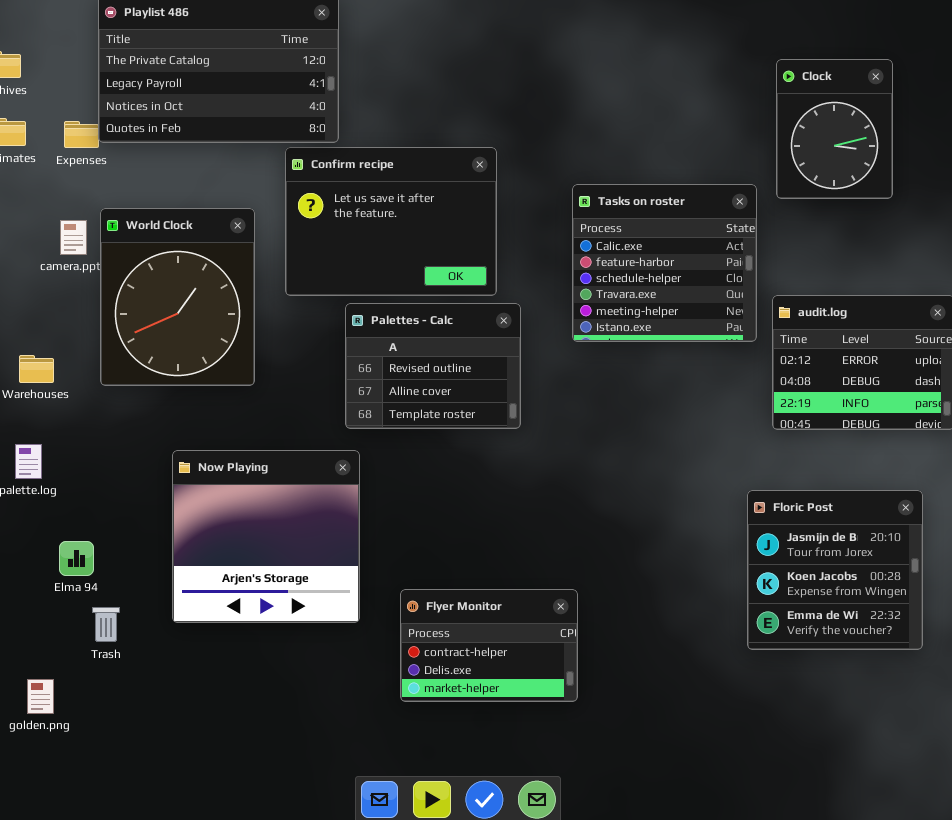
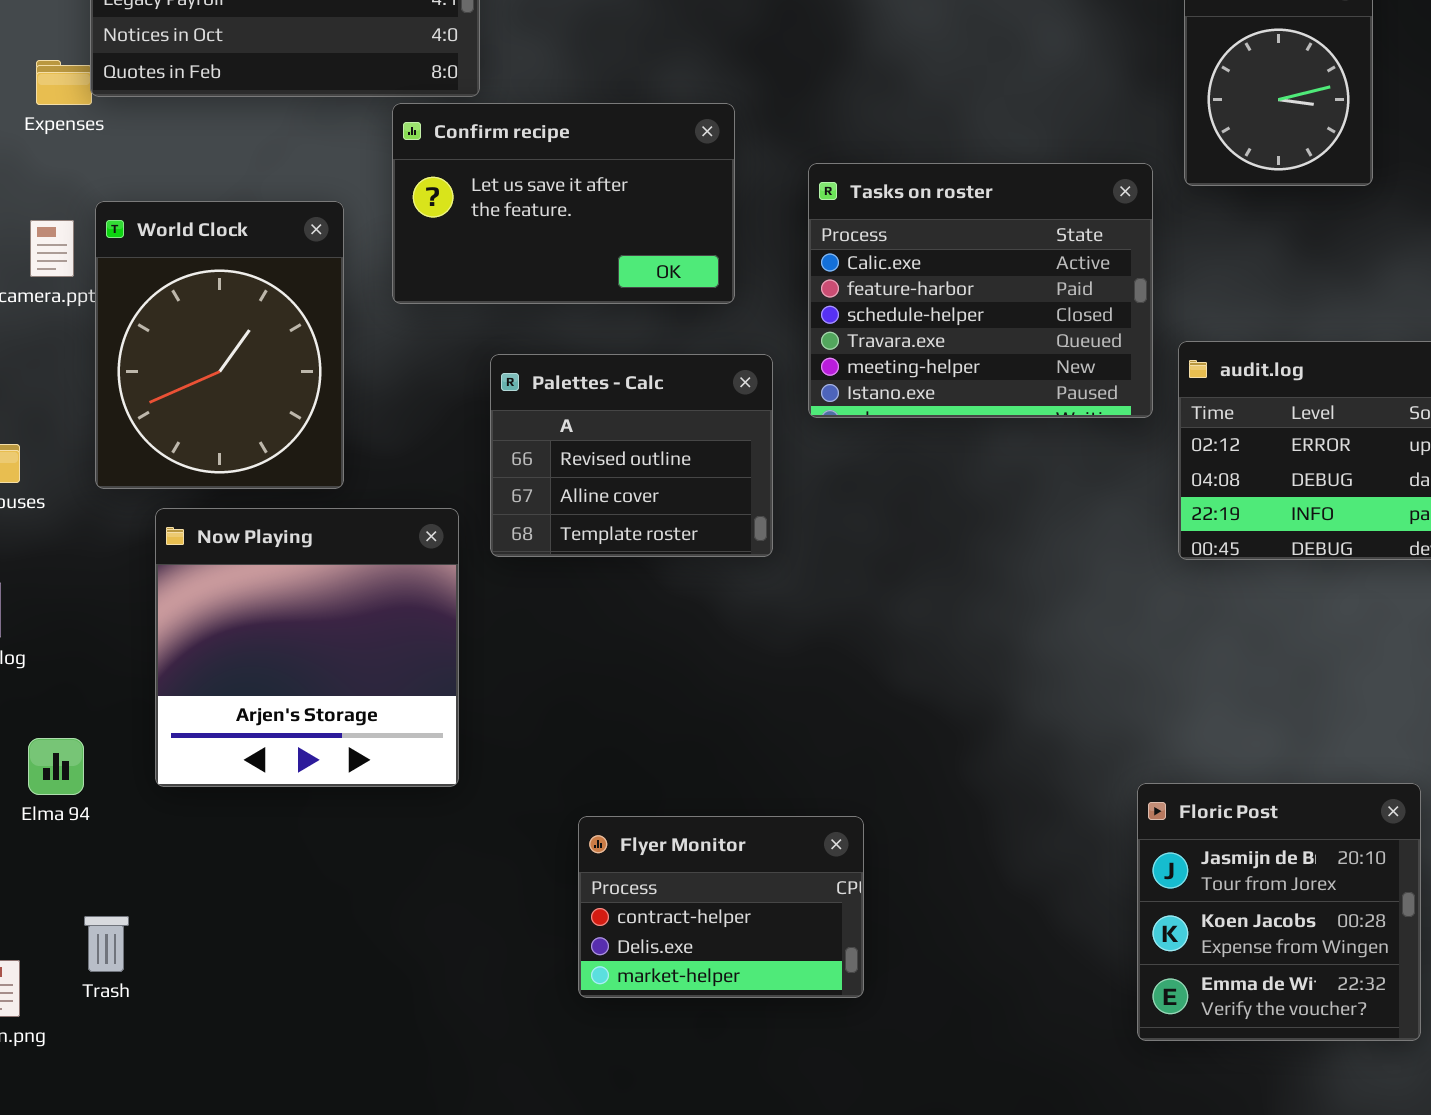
Confirm recipe: [285,147,497,296] -> [392,103,735,304], resized
Tasks on roster: [572,184,757,342] -> [808,163,1153,418], resized
Now Playing: [172,450,360,623] -> [155,508,459,787], moved
Floric Post: [747,490,923,650] -> [1137,783,1421,1041], moved
Trash: [92,607,120,642] -> [84,916,129,972], moved

